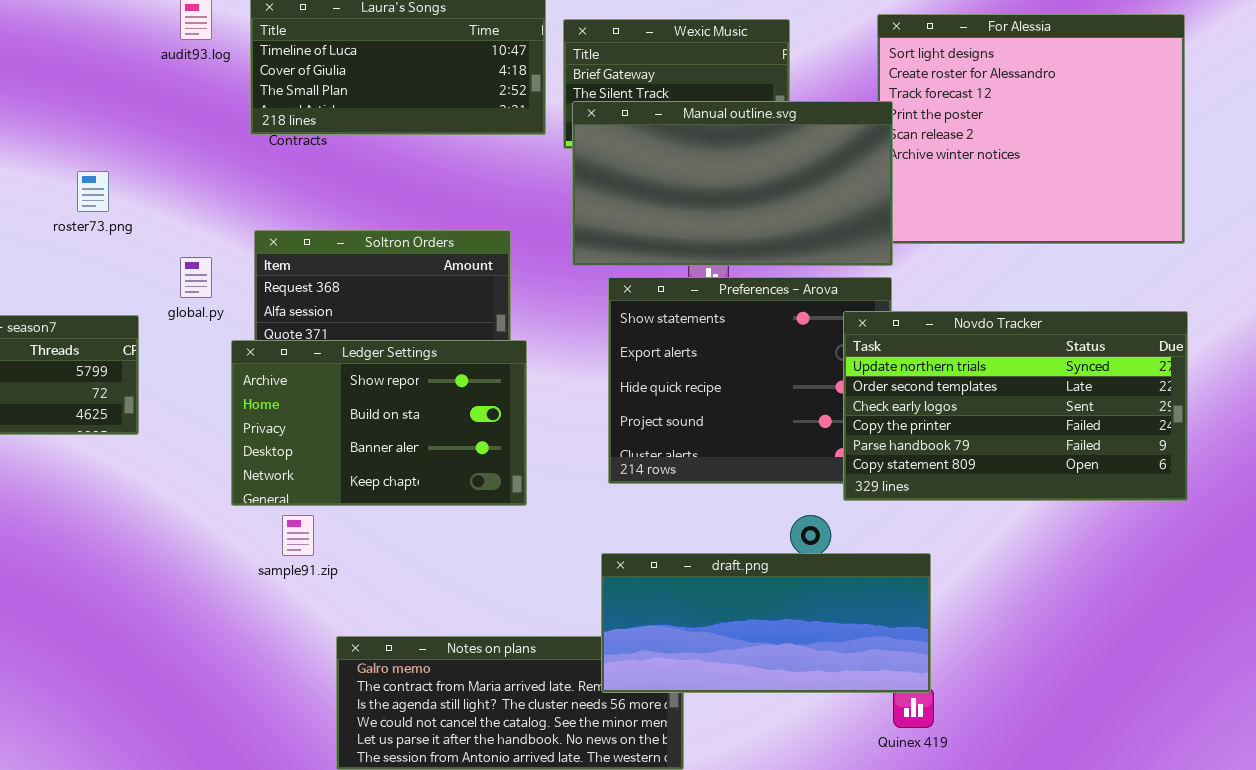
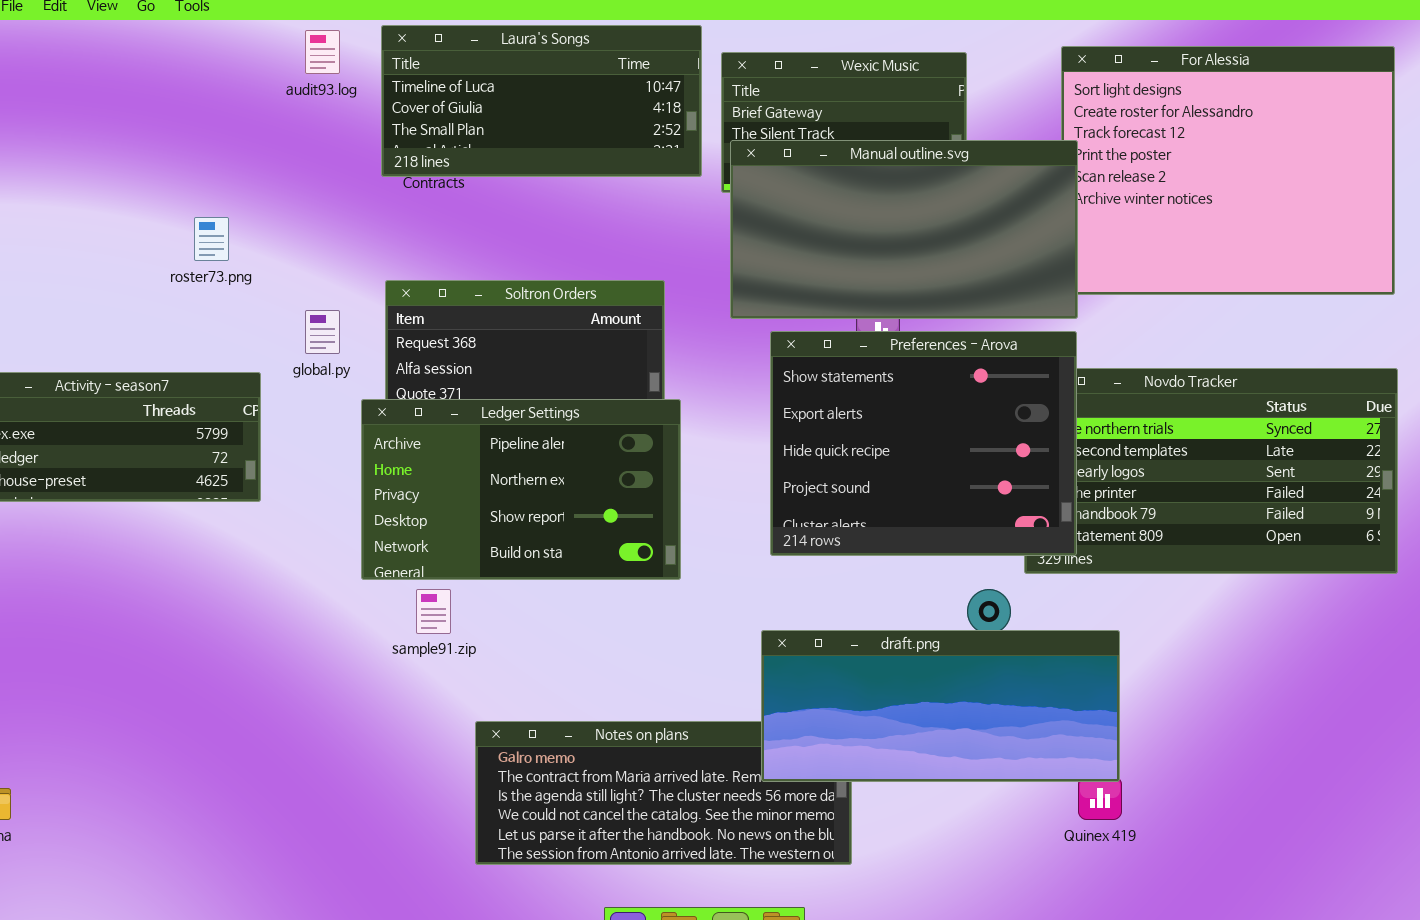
Preferences - Arova: [608,277,892,484] -> [770,331,1077,556], raised
Ledger Settings: [231,340,527,506] -> [361,399,681,580], scrolled up 2 rows

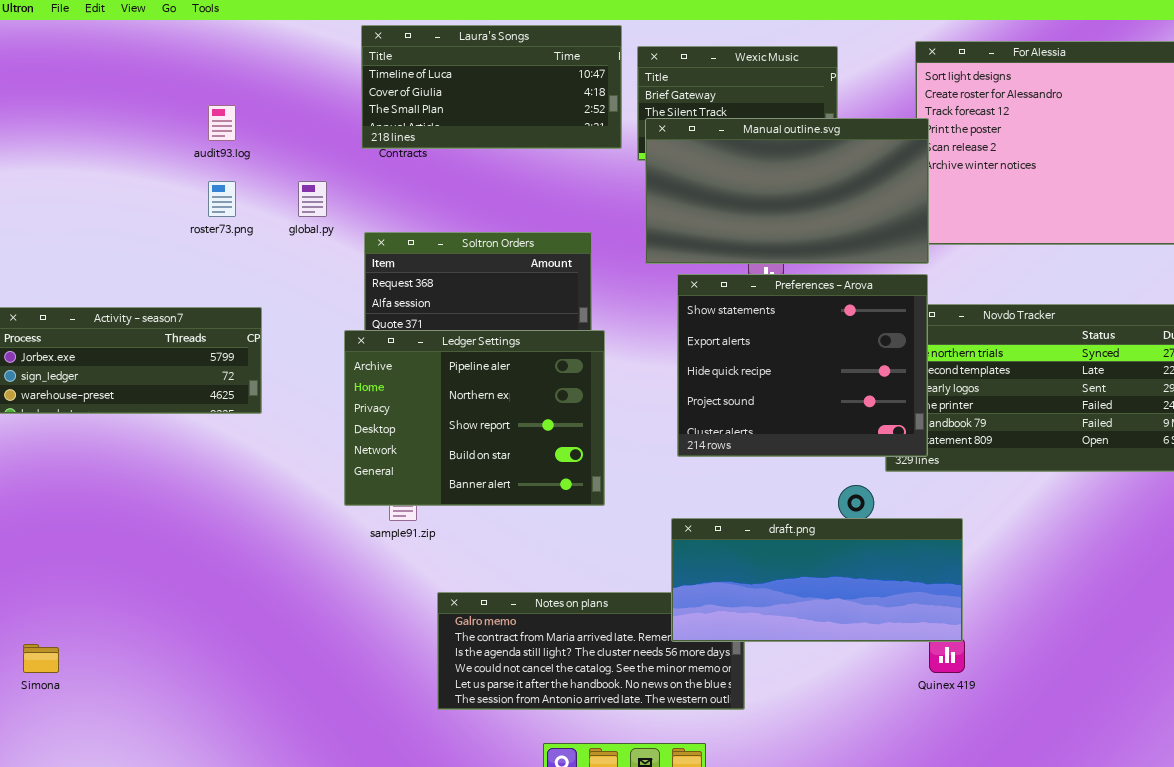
audit93.log: [305,30,340,74] -> [208,105,236,141], moved
global.py: [305,310,340,354] -> [298,181,327,217], moved
Ledger Settings: [361,399,681,580] -> [344,330,605,506], resized

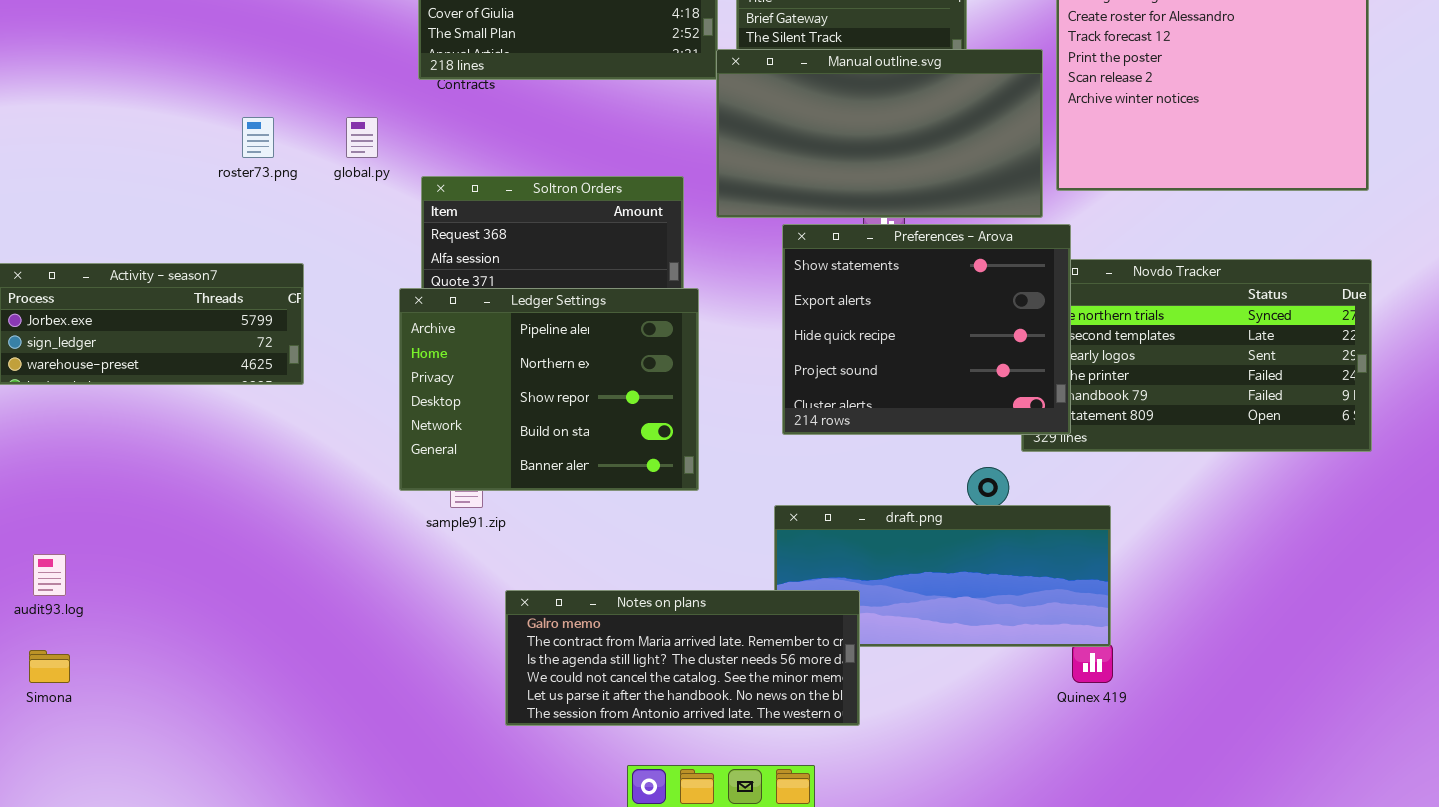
audit93.log: [208,105,236,141] -> [33,554,66,596], moved
Manual outline.svg: [645,118,929,264] -> [716,49,1043,218], moved
Notes on plans: [437,592,745,710] -> [505,590,860,726], raised

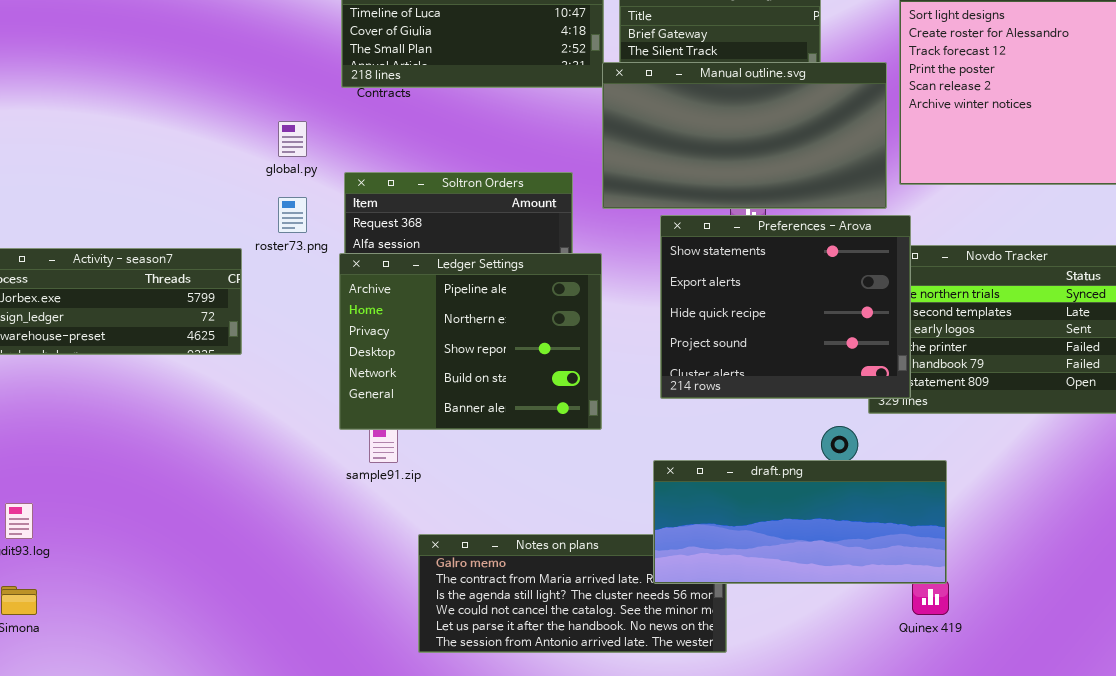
roster73.png: [242,117,274,158] -> [278,197,307,233], moved
Ledger Settings: [399,288,699,491] -> [339,253,602,430], moved
draft.png: [774,505,1111,647] -> [653,460,947,584], raised

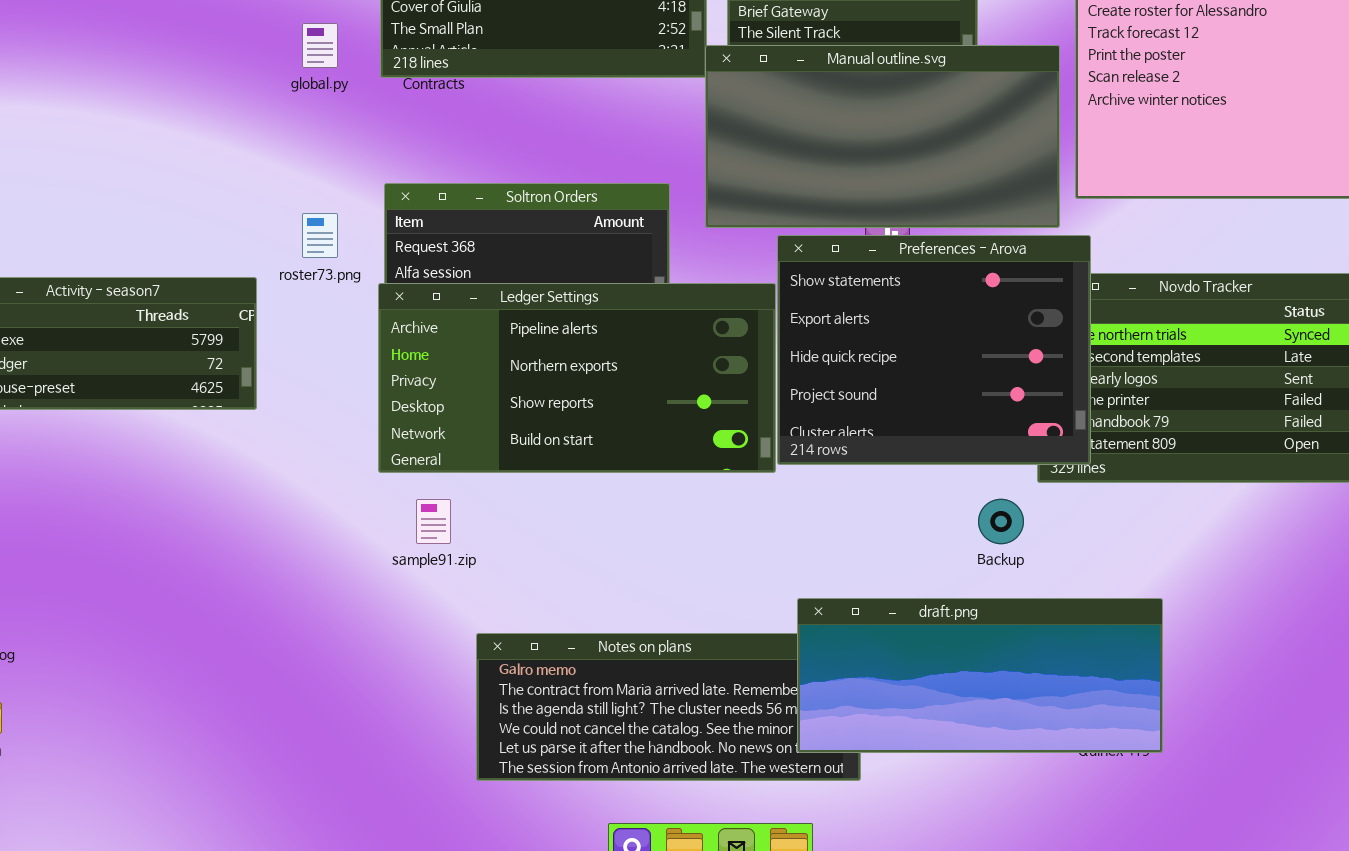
global.py: [278,121,307,157] -> [302,23,338,68], moved
Ledger Settings: [339,253,602,430] -> [378,283,776,473], resized
draft.png: [653,460,947,584] -> [797,598,1163,753], moved

